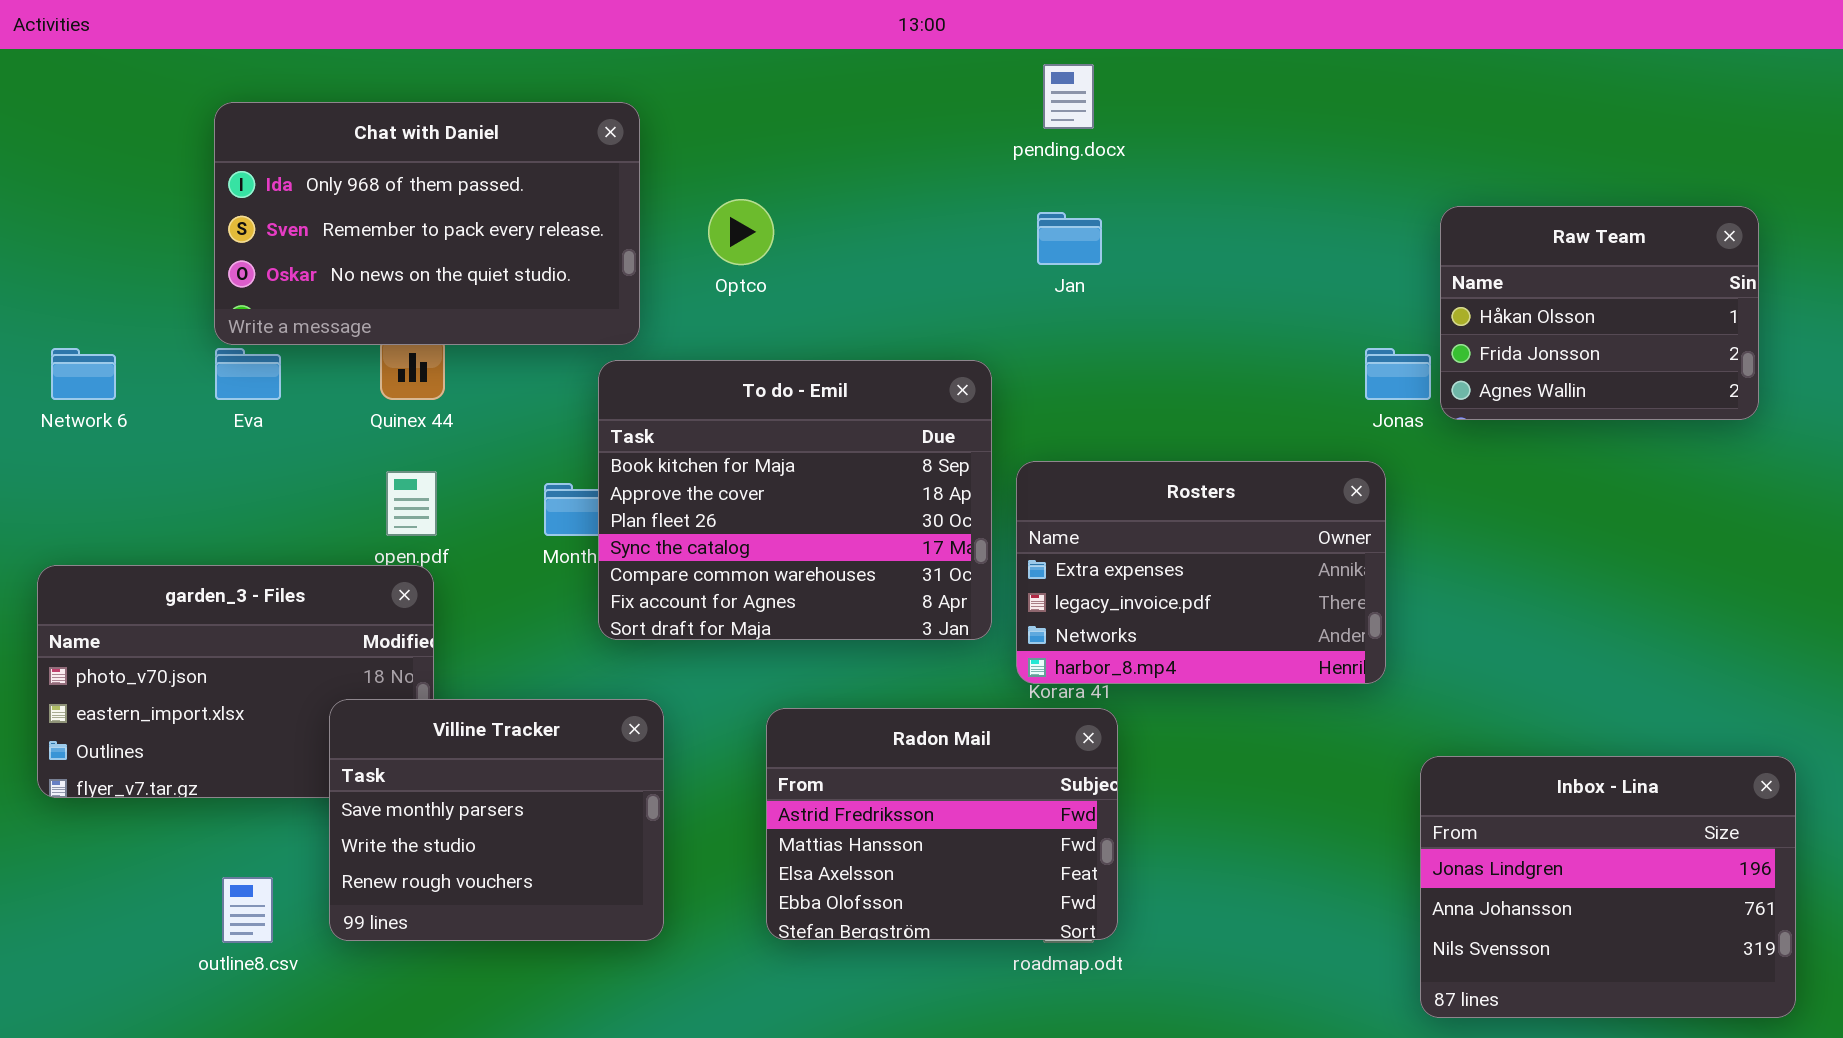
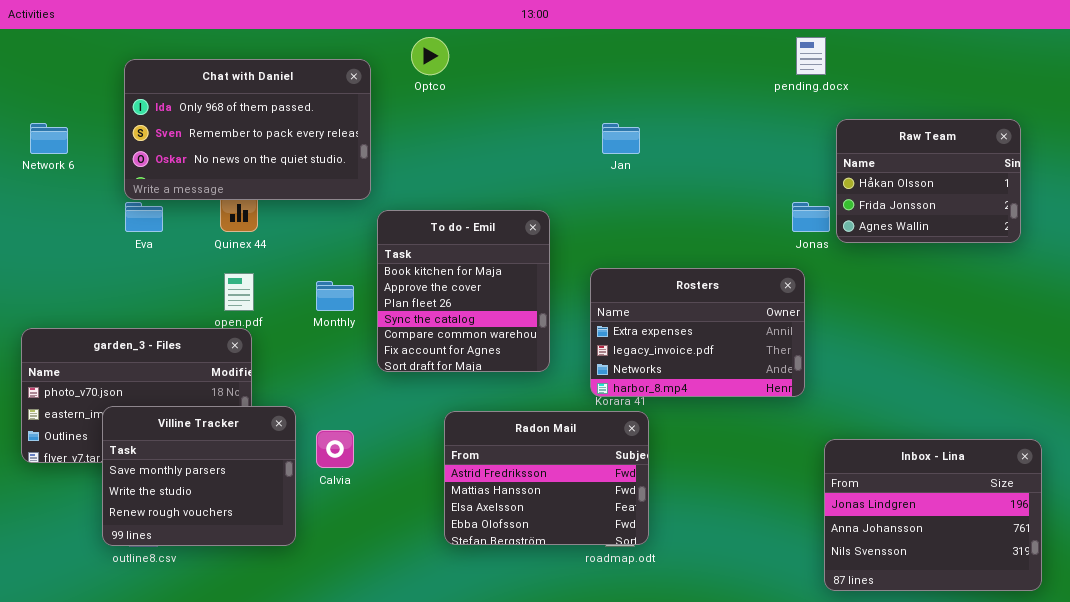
pending.docx: [1043,64,1094,129] -> [796,37,826,75], moved
Optco: [708,199,774,265] -> [411,37,449,75], moved
Network 6: [51,348,116,400] -> [30,123,68,154], moved
To do - Emil: [598,360,992,640] -> [377,210,550,372], moved, resized
Villine Tracker: [329,699,664,941] -> [102,406,296,546], moved

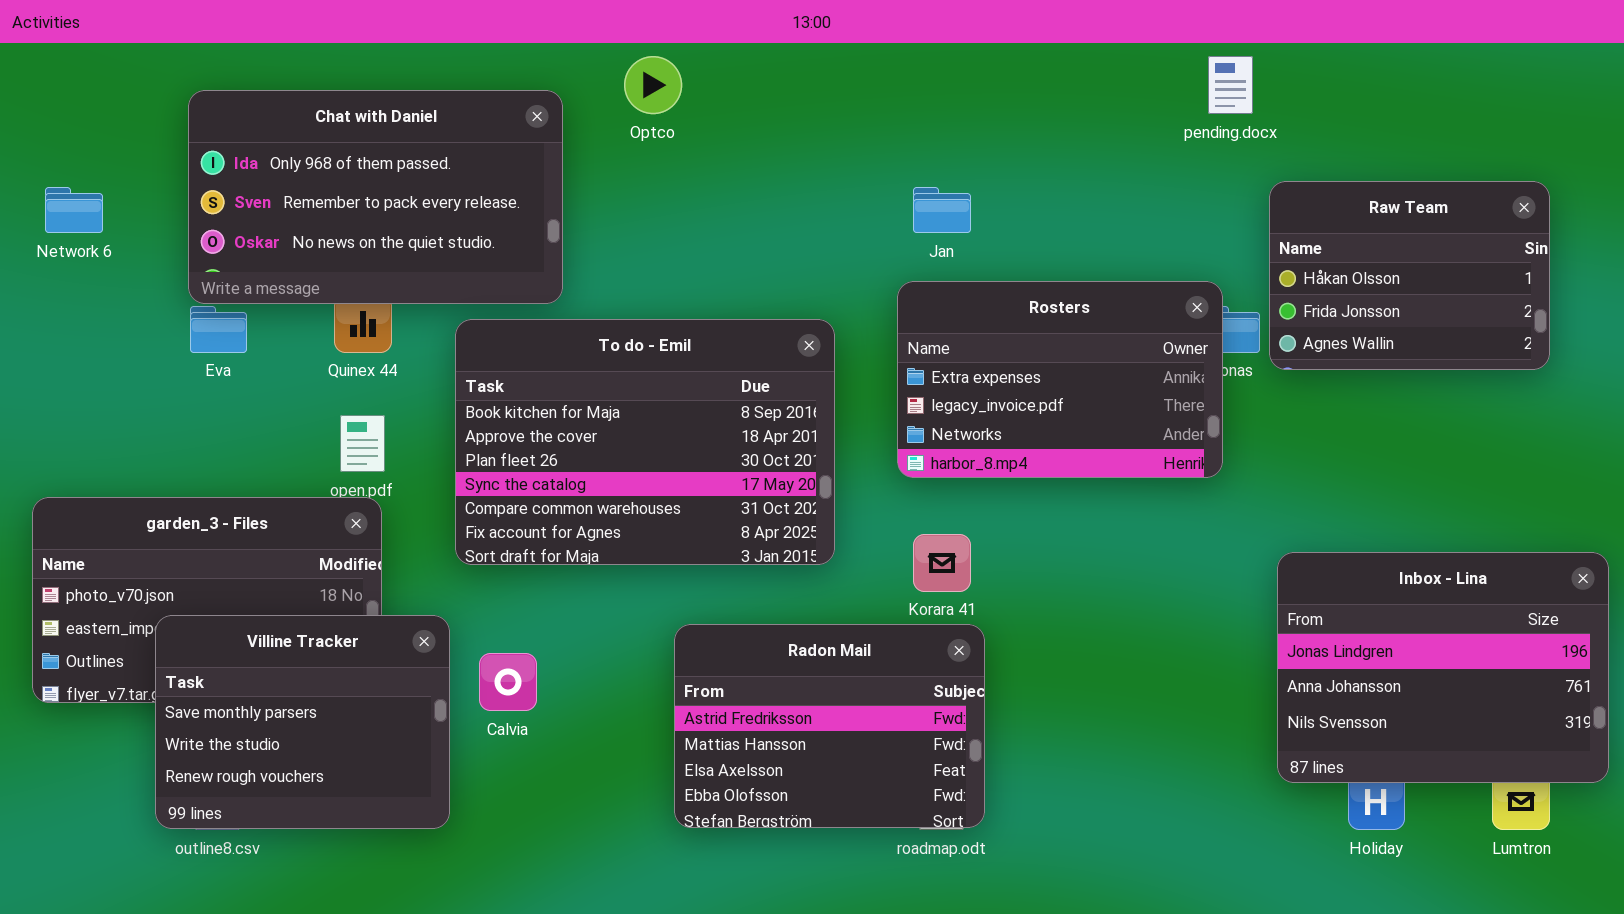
To do - Emil: [377,210,550,372] -> [455,319,835,565], resized
Rosters: [590,268,805,397] -> [897,281,1223,478], moved
Inbox - Lina: [824,439,1042,591] -> [1277,552,1609,783], moved

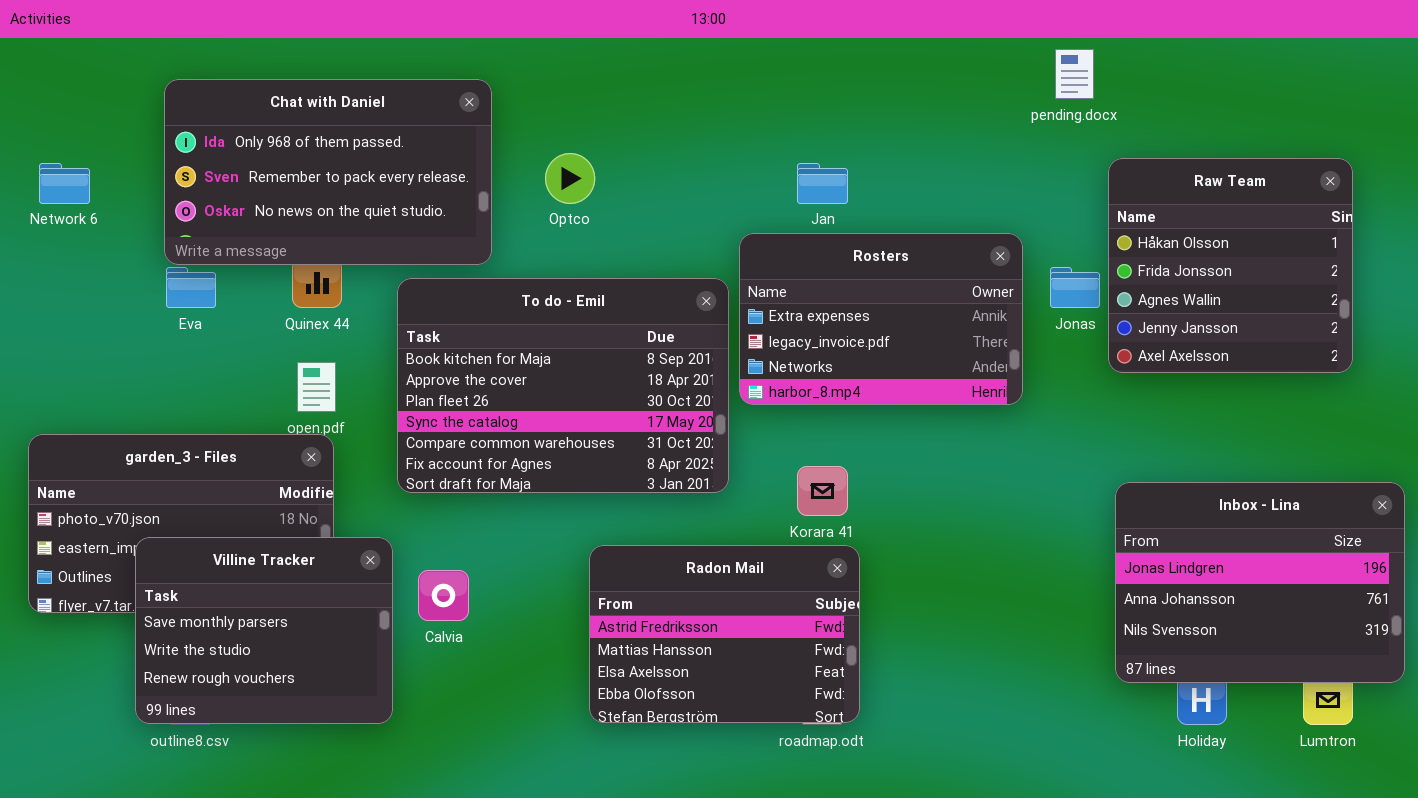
Optco: [624,56,682,114] -> [545,153,595,204], moved
Raw Team: [1269,181,1550,370] -> [1108,158,1353,373], resized
Rosters: [897,281,1223,478] -> [739,233,1023,405], moved

